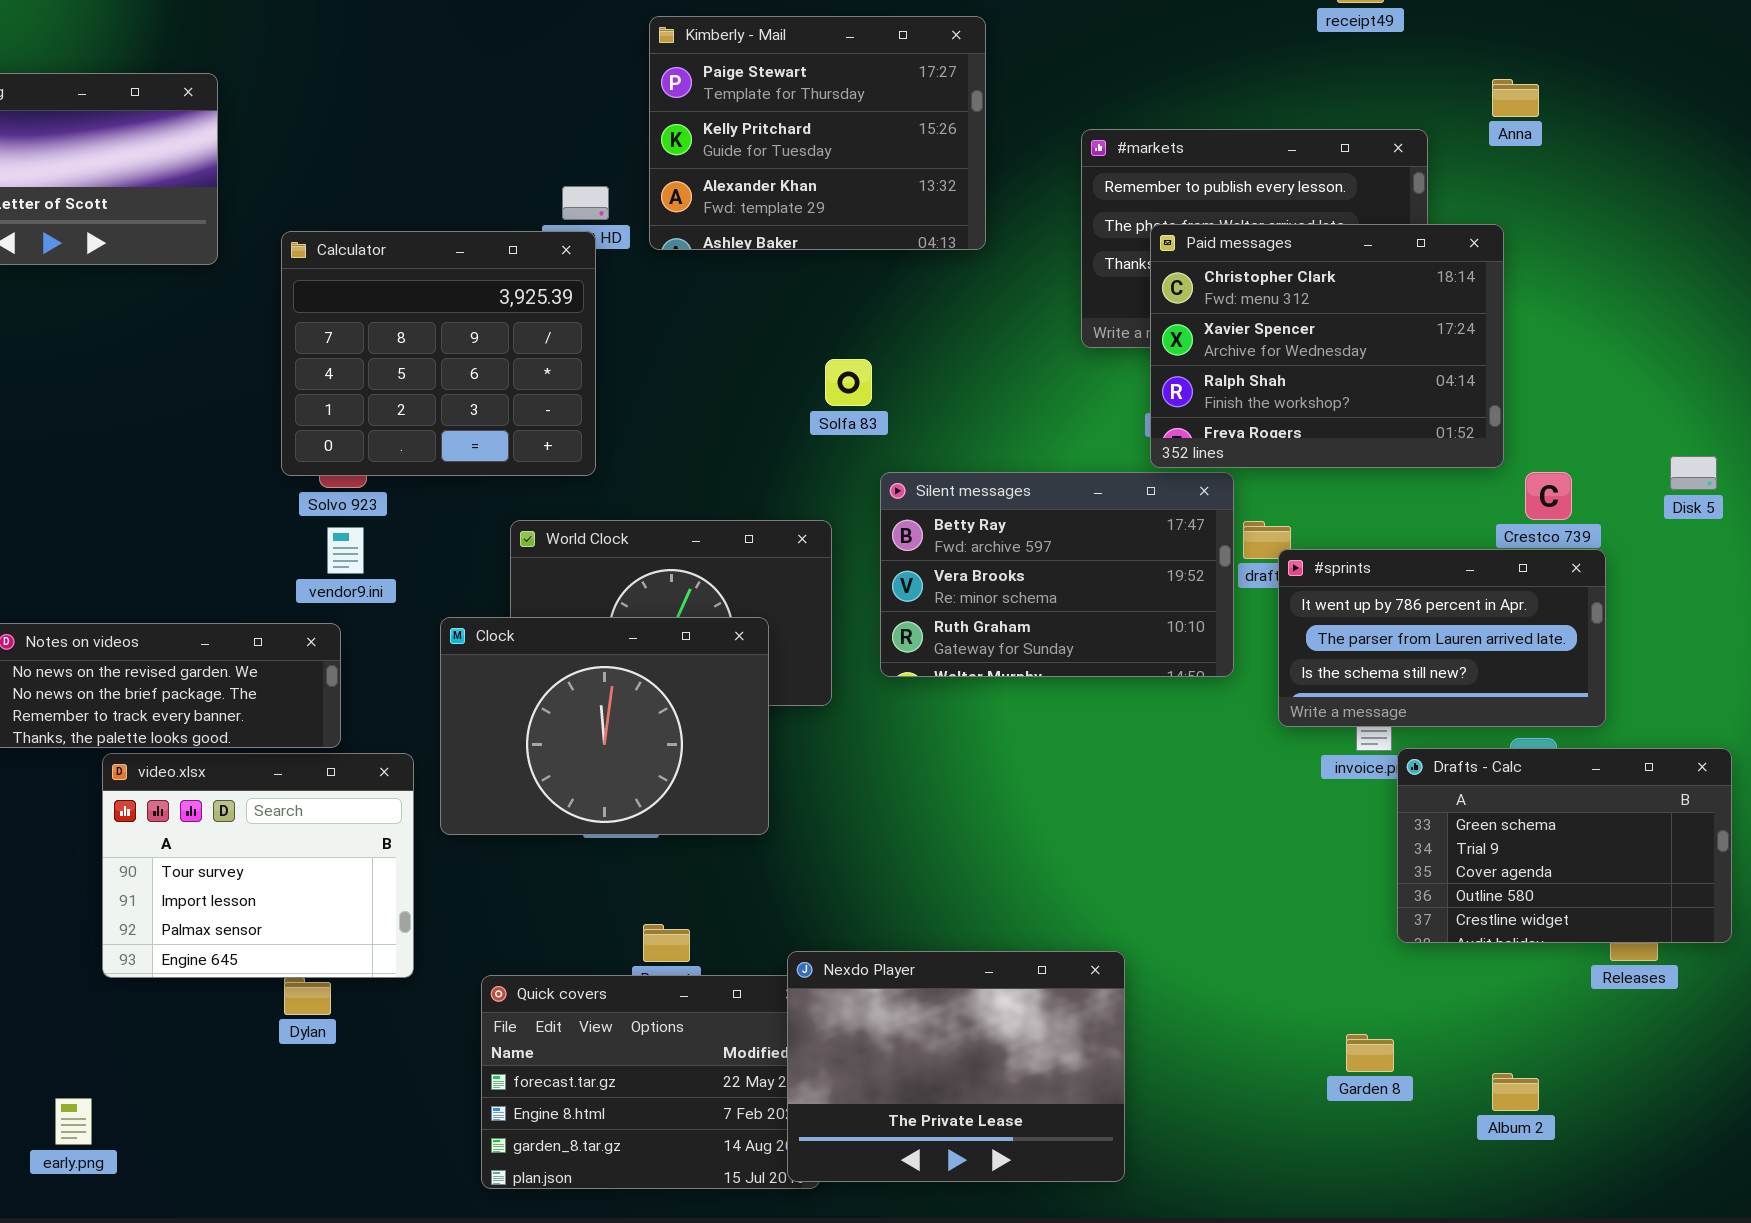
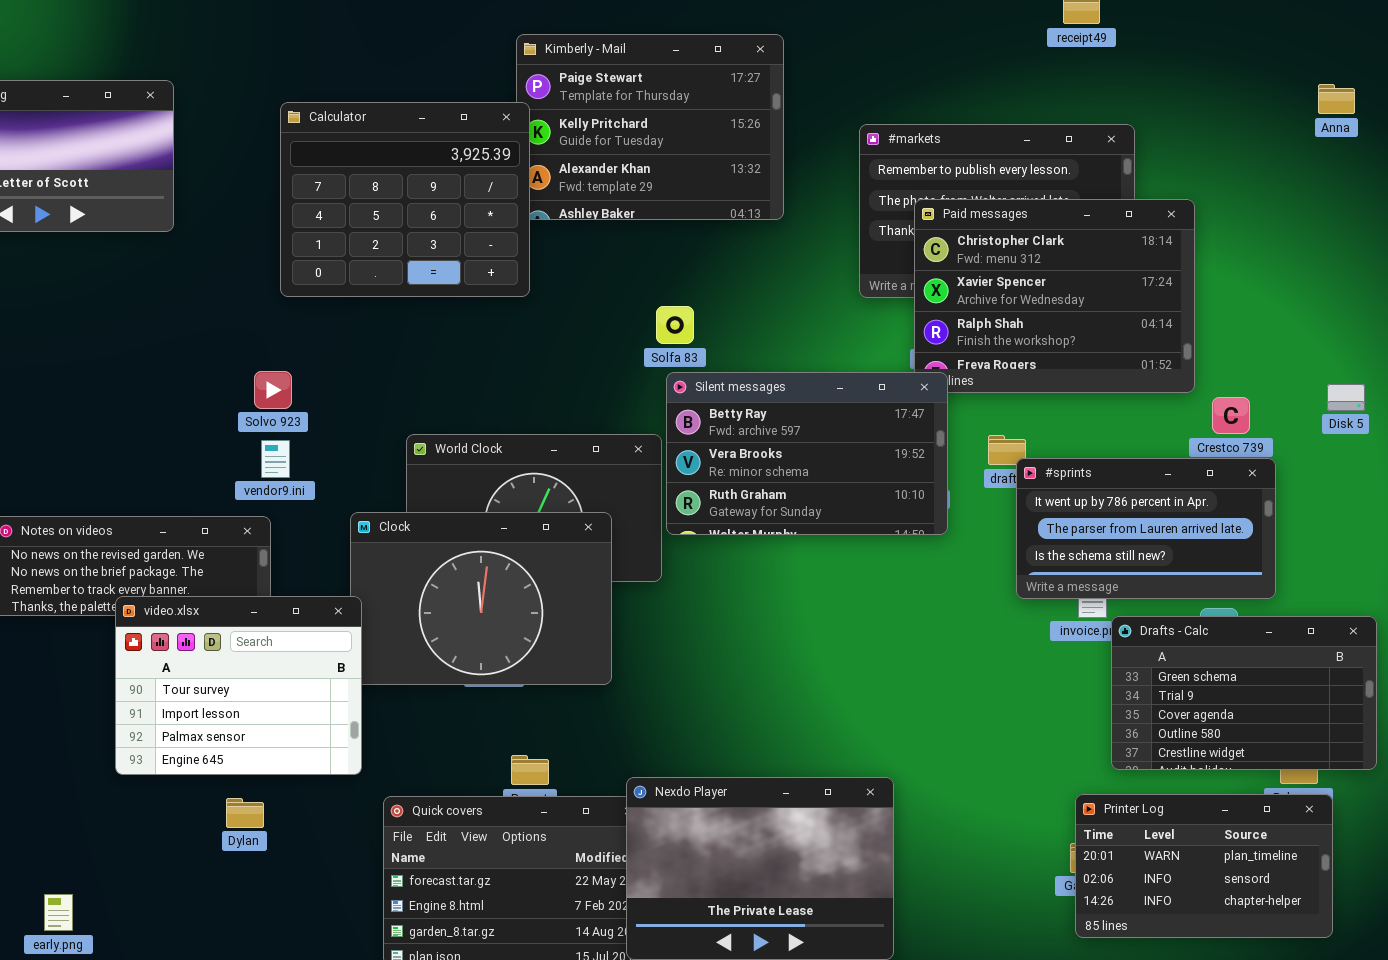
Anna: [1492,79,1539,117] -> [1318,84,1355,114], moved
Calculator: [281,231,596,476] -> [280,102,530,297], moved
Silent messages: [880,472,1234,677] -> [666,372,948,535], moved
video.xlsx: [102,753,414,978] -> [115,596,362,775], moved
Printer Log: none -> [1075,794,1333,938], opened

